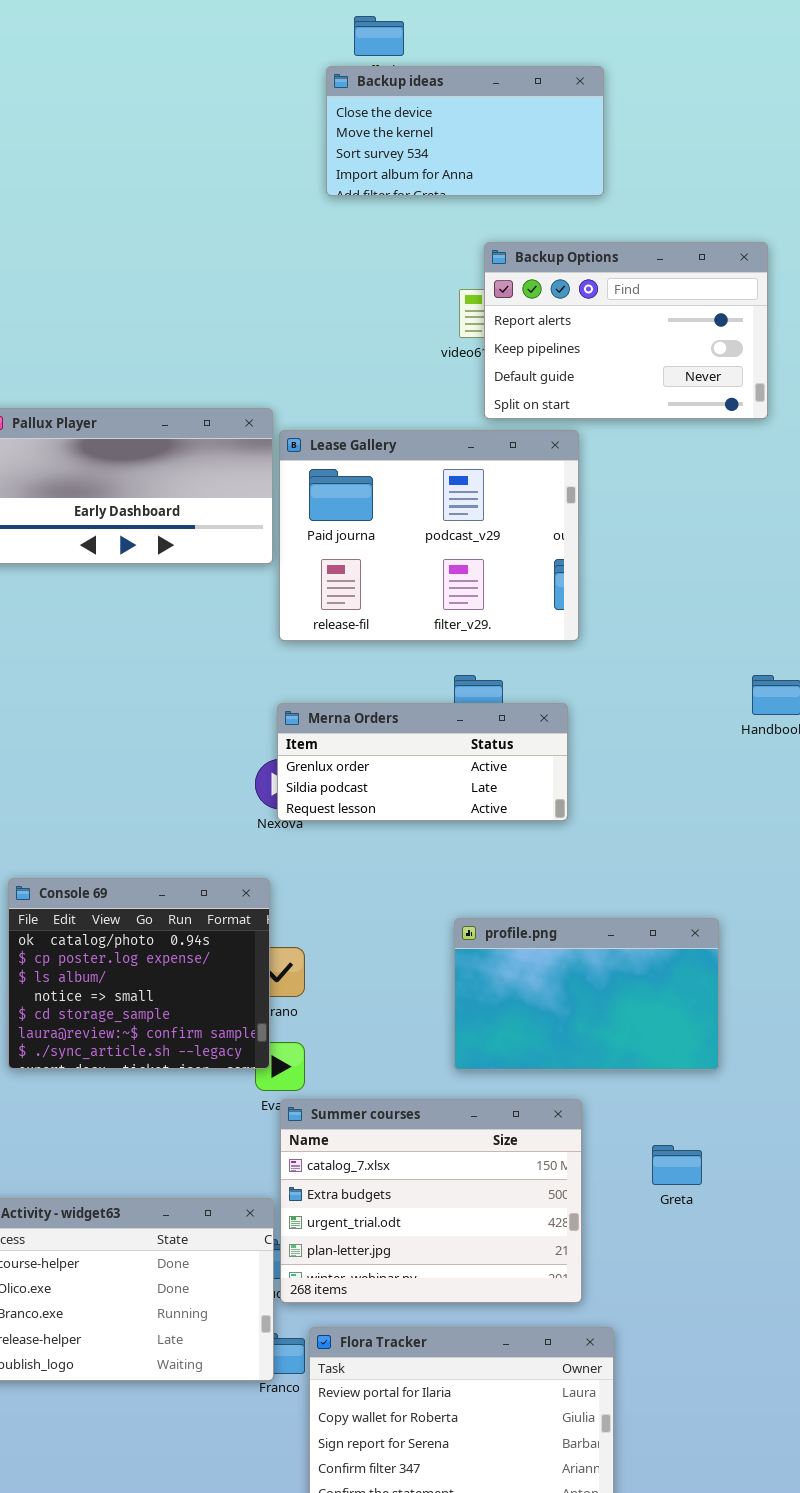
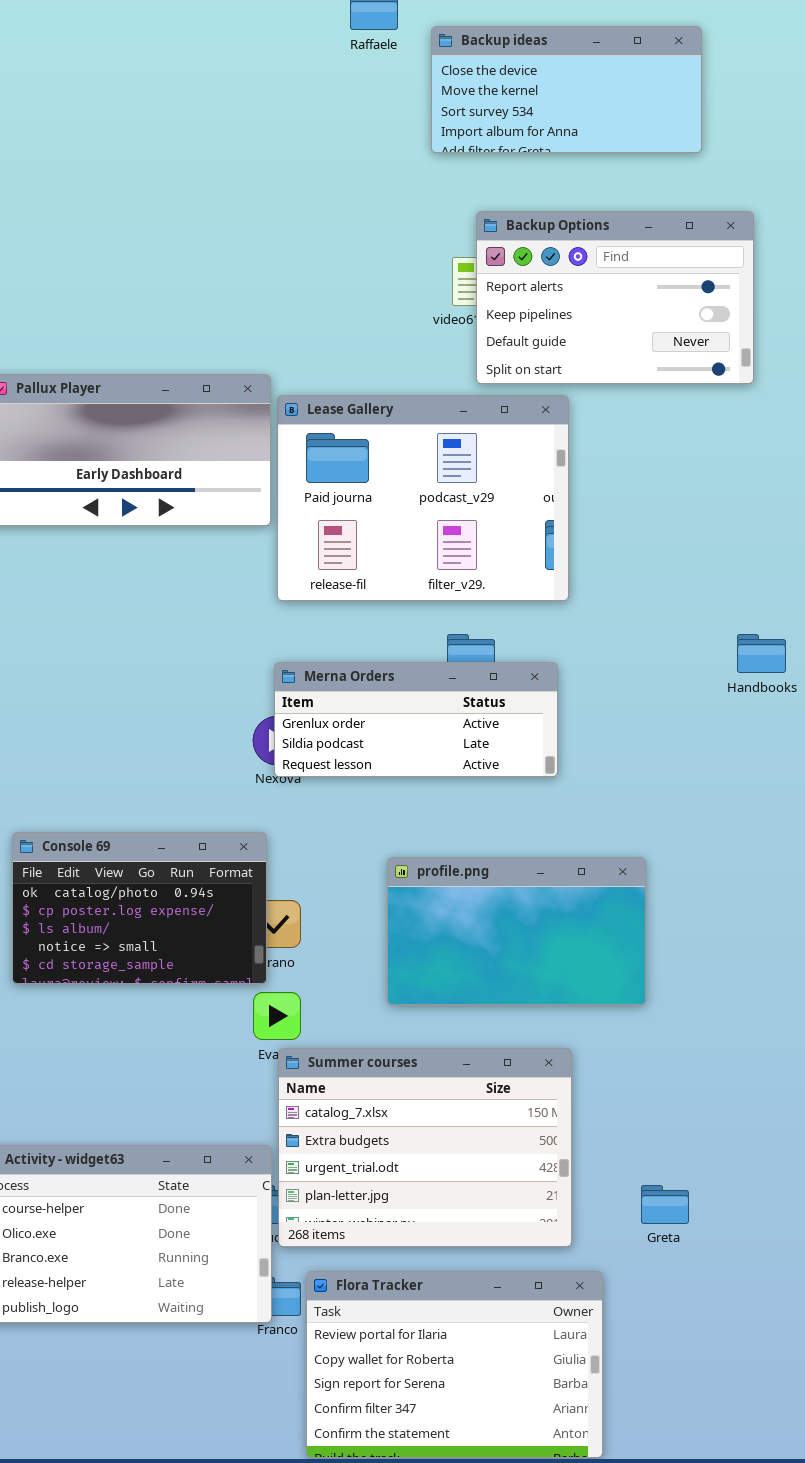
Backup ideas: [326,66,604,196] -> [431,26,702,153], moved
Console 69: [8,878,270,1069] -> [12,832,267,984], resized
profile.png: [454,918,719,1070] -> [387,857,646,1005], moved
Greta: [652,1145,702,1185] -> [641,1185,689,1224], moved

